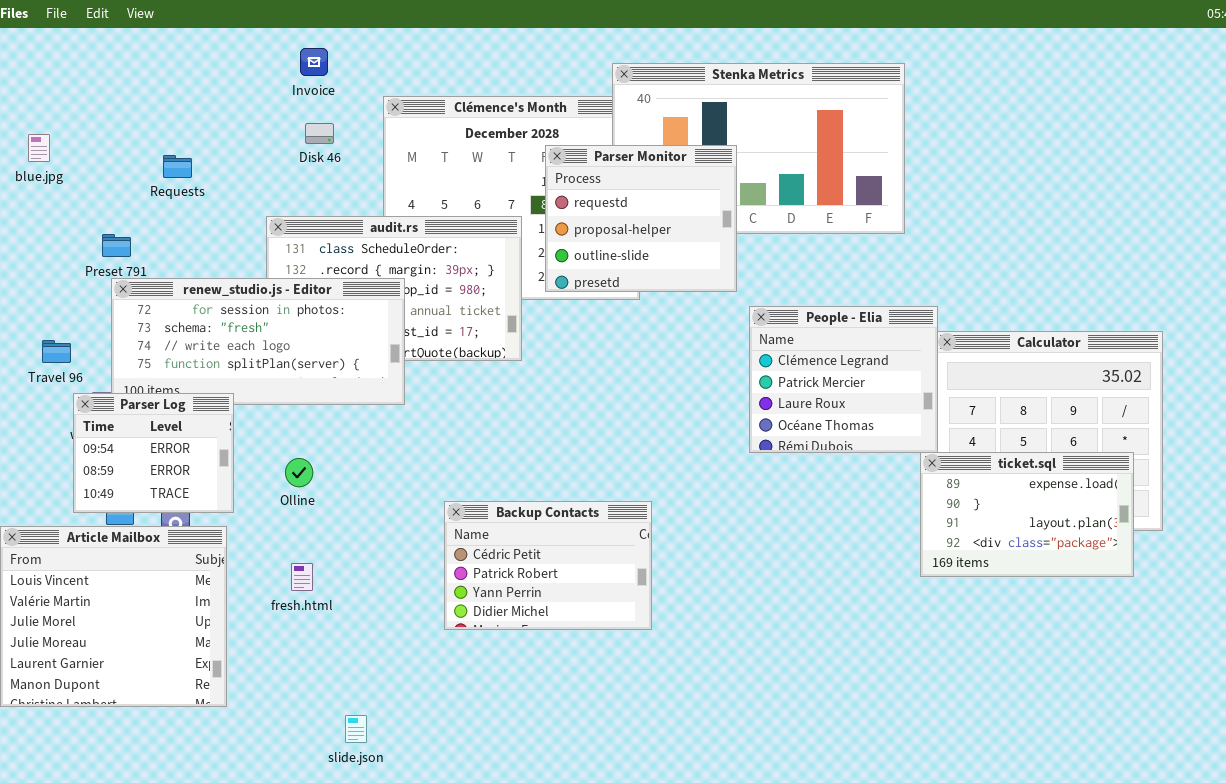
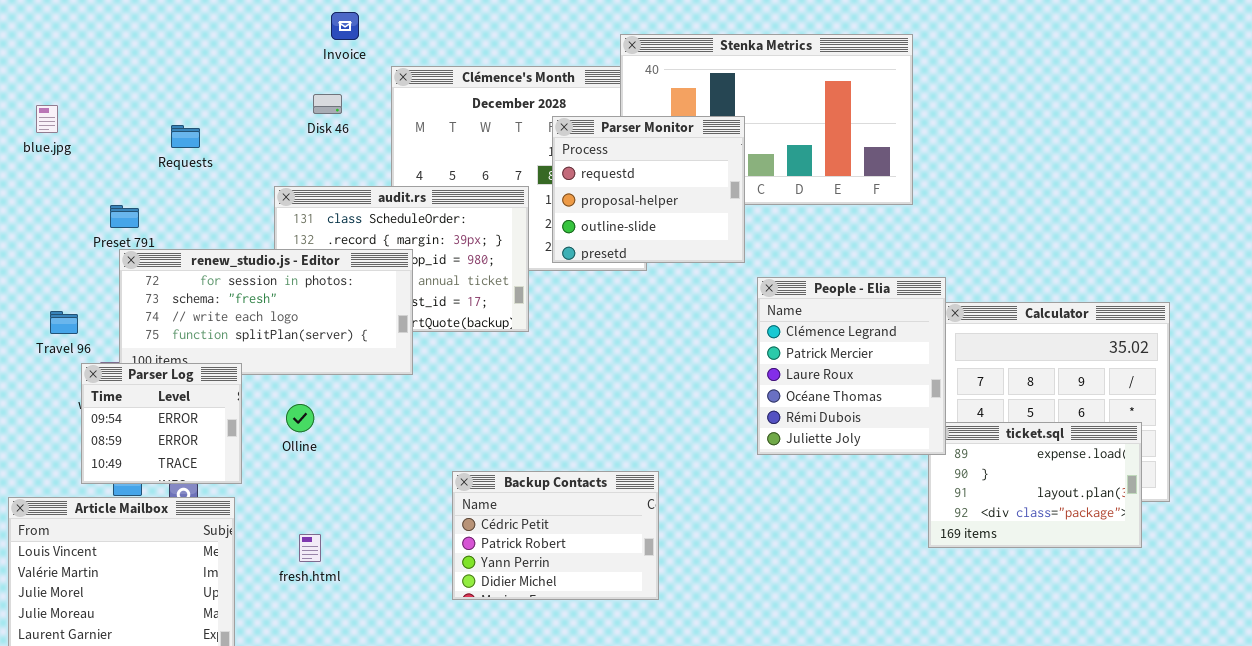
Invoice: [300,48,328,76] -> [331,12,359,40], moved
People - Elia: [749,306,938,453] -> [757,277,946,455], resized
Olline: [285,458,313,487] -> [286,404,314,432], moved

